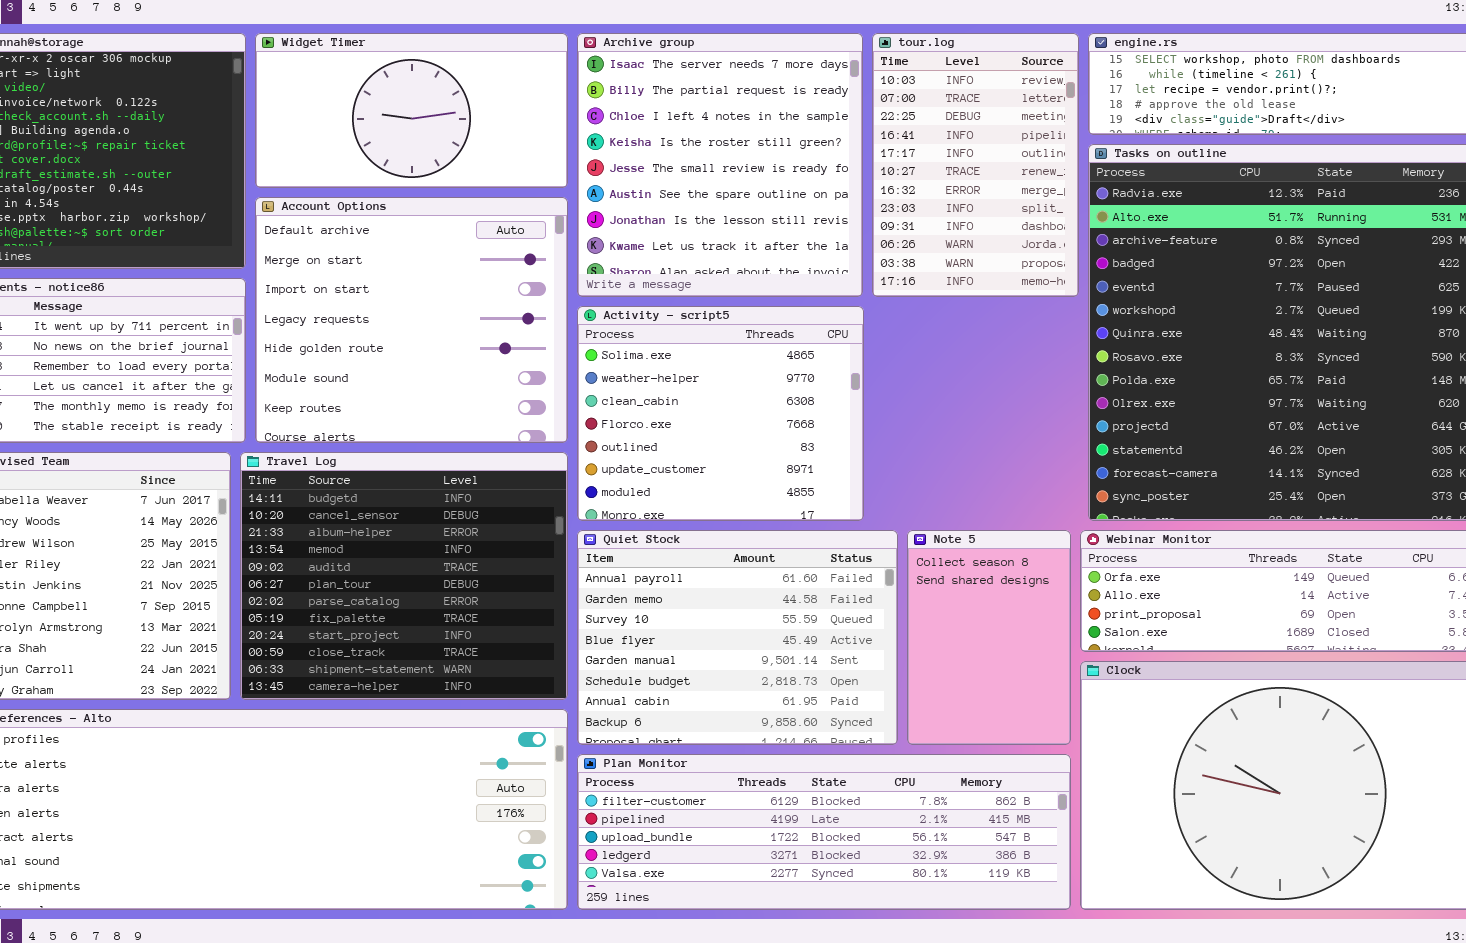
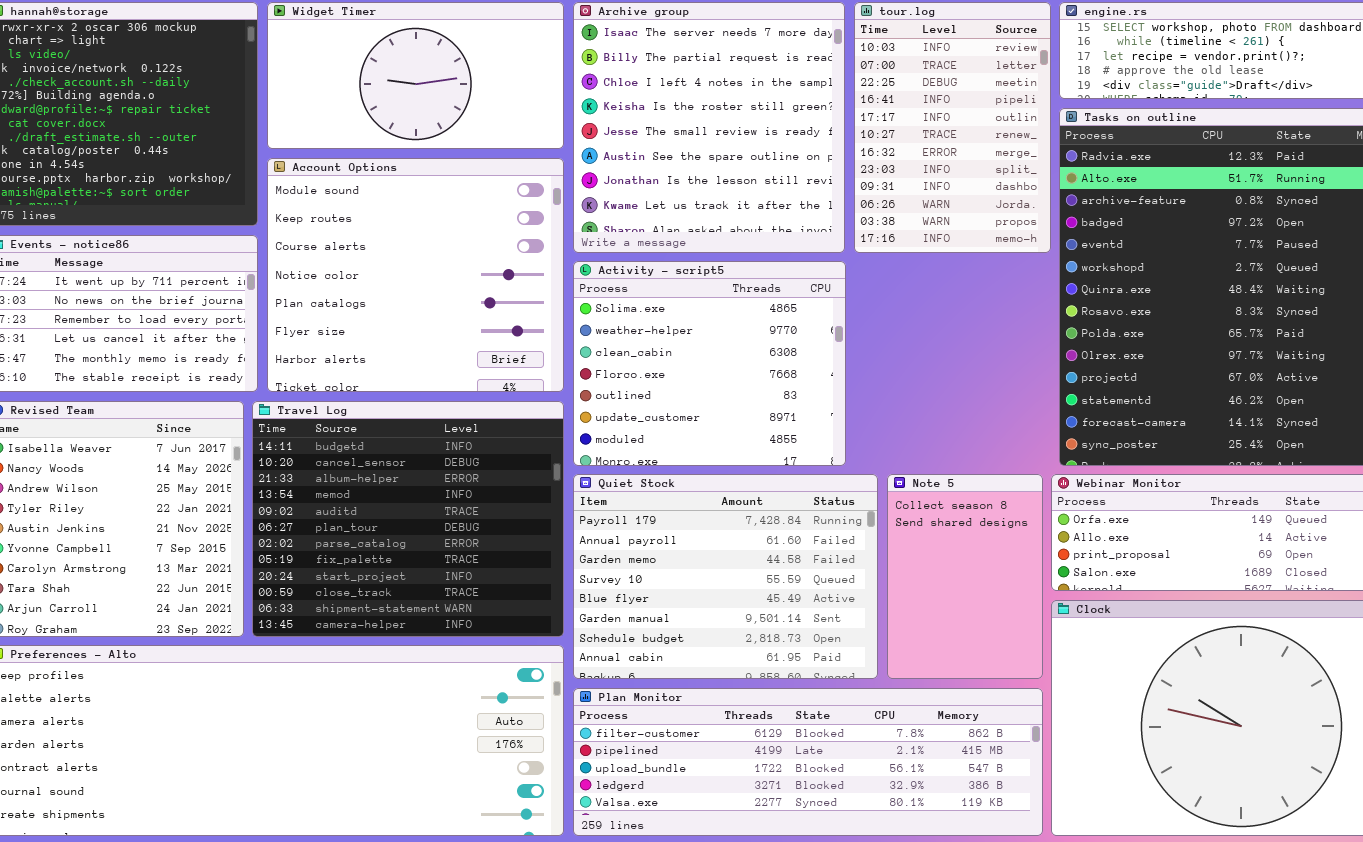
Account Options: [255,197,568,443] -> [267,158,564,392], scrolled down 5 rows
Quiet Stock: [577,530,898,745] -> [573,474,878,679], scrolled up 1 row

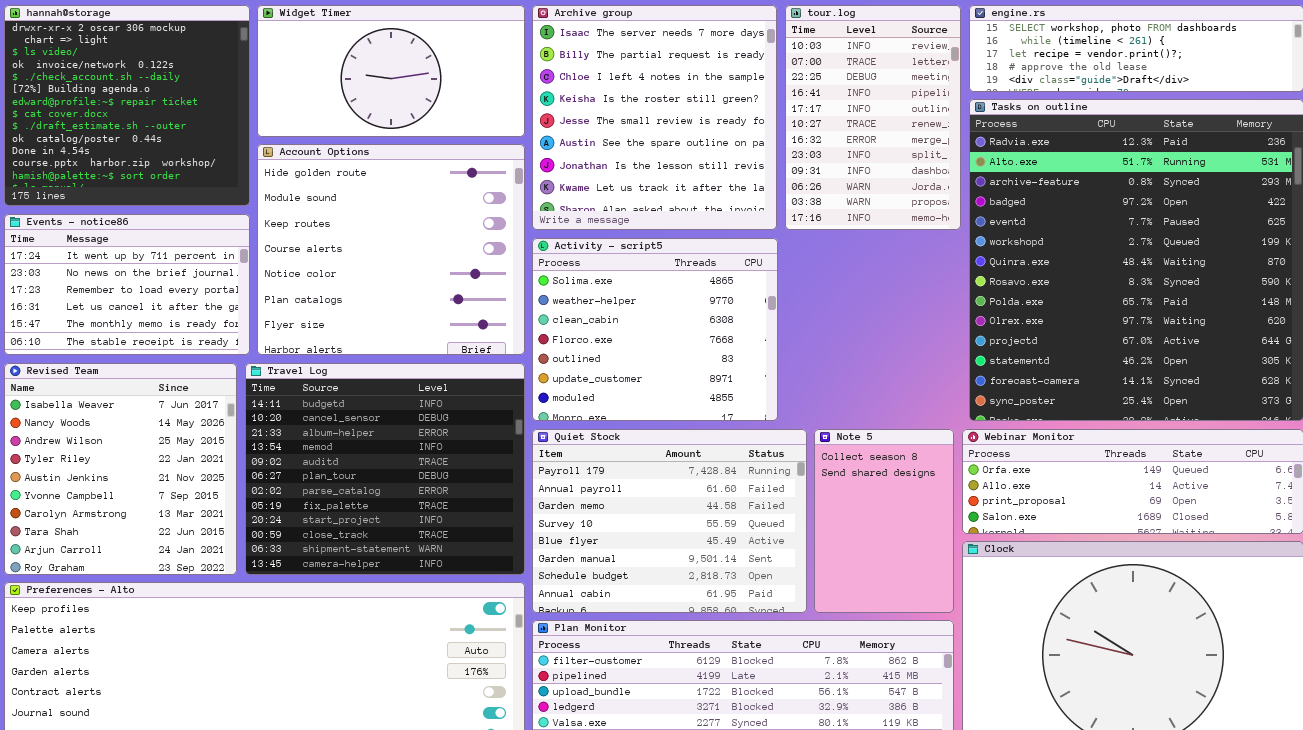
Account Options: [267,158,564,392] -> [257,144,525,355], scrolled up 1 row

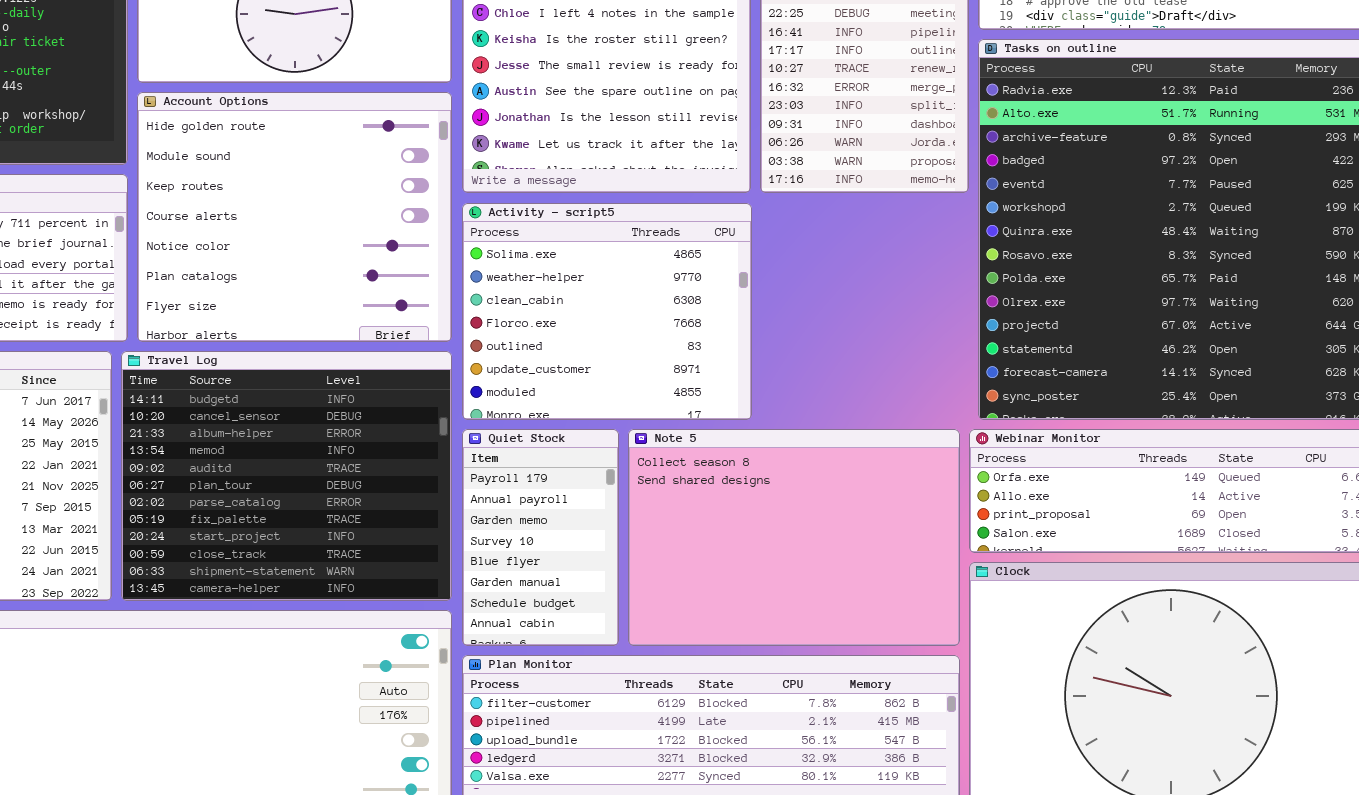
Quiet Stock: [532,429,807,613] -> [462,429,619,646], resized
Note 5: [814,429,954,613] -> [628,429,960,646], resized

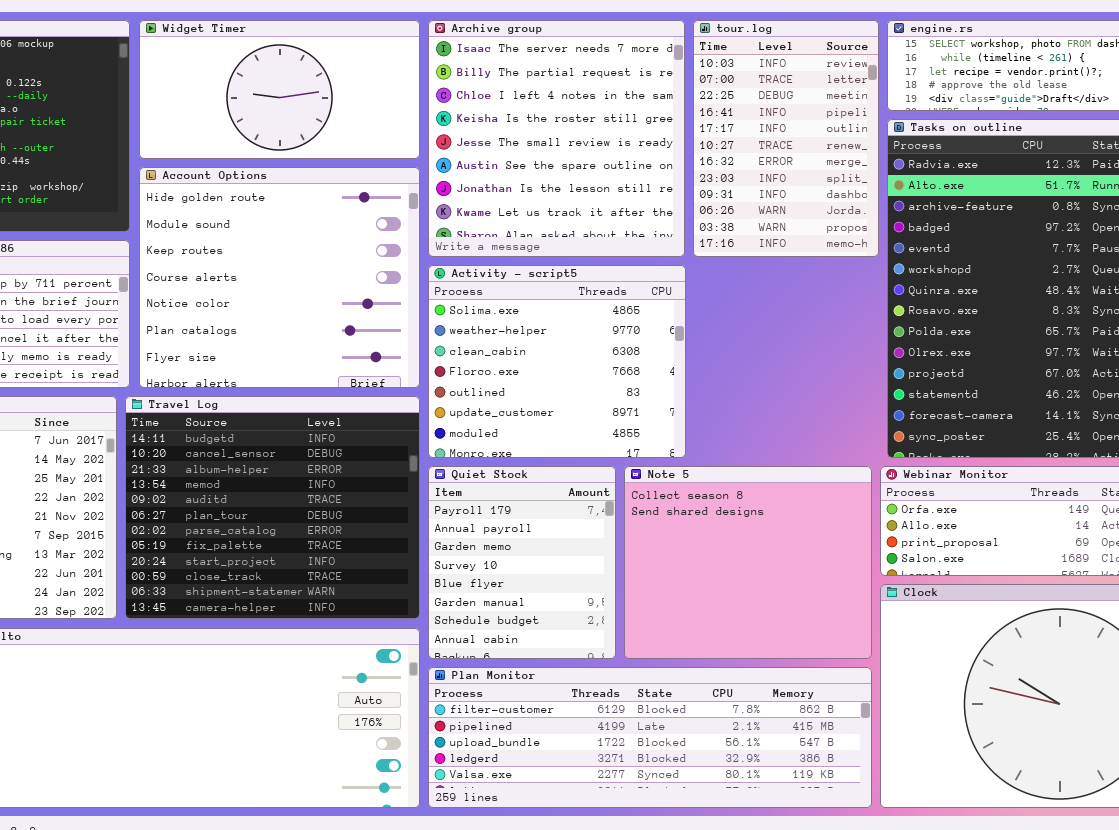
Quiet Stock: [462,429,619,646] -> [428,466,616,659], resized
Note 5: [628,429,960,646] -> [624,466,872,659], resized

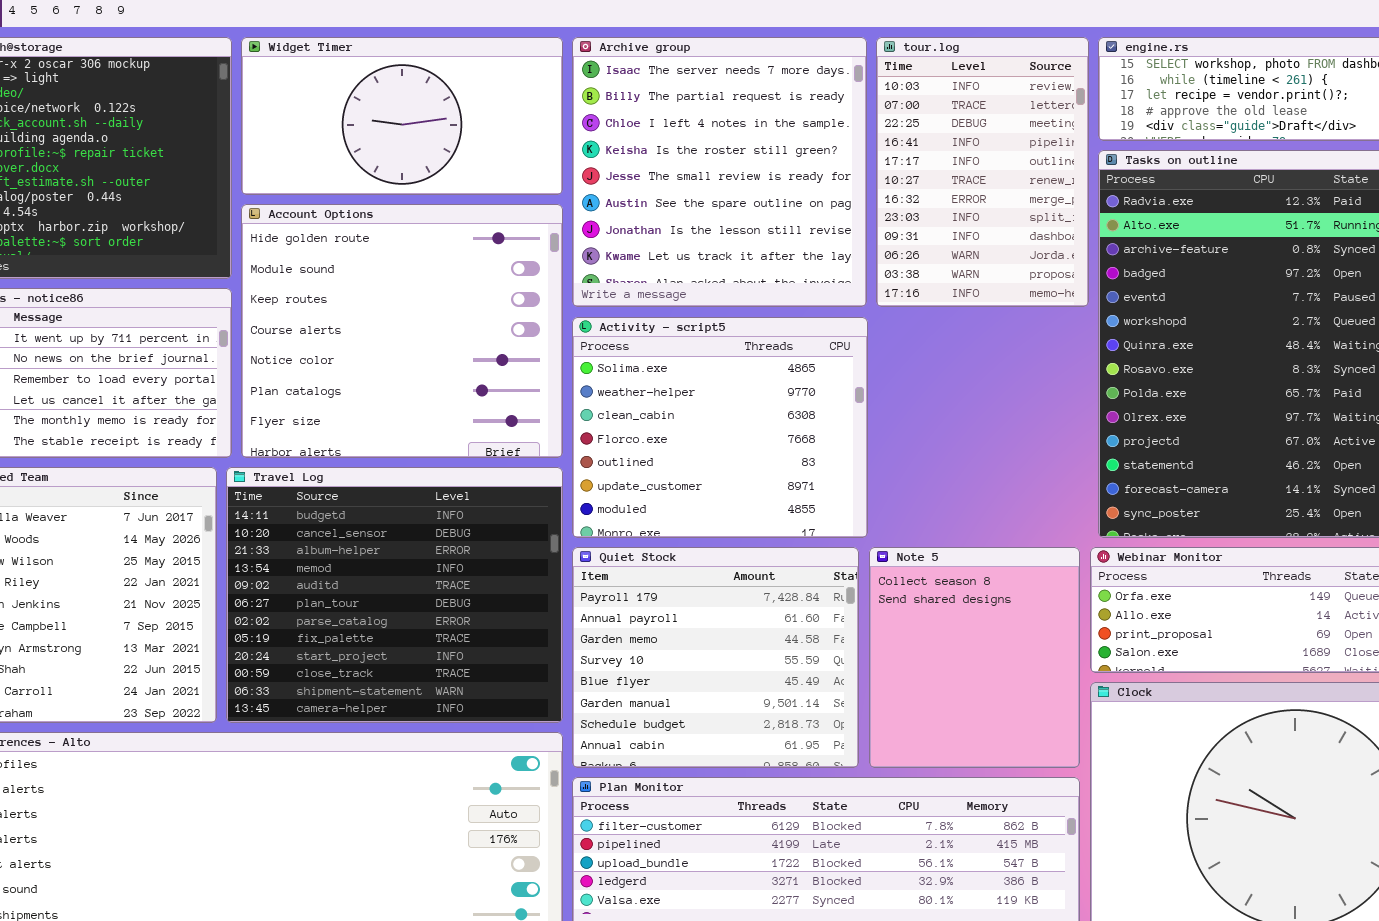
Quiet Stock: [428,466,616,659] -> [572,547,859,768], resized
Note 5: [624,466,872,659] -> [869,547,1080,768], resized

